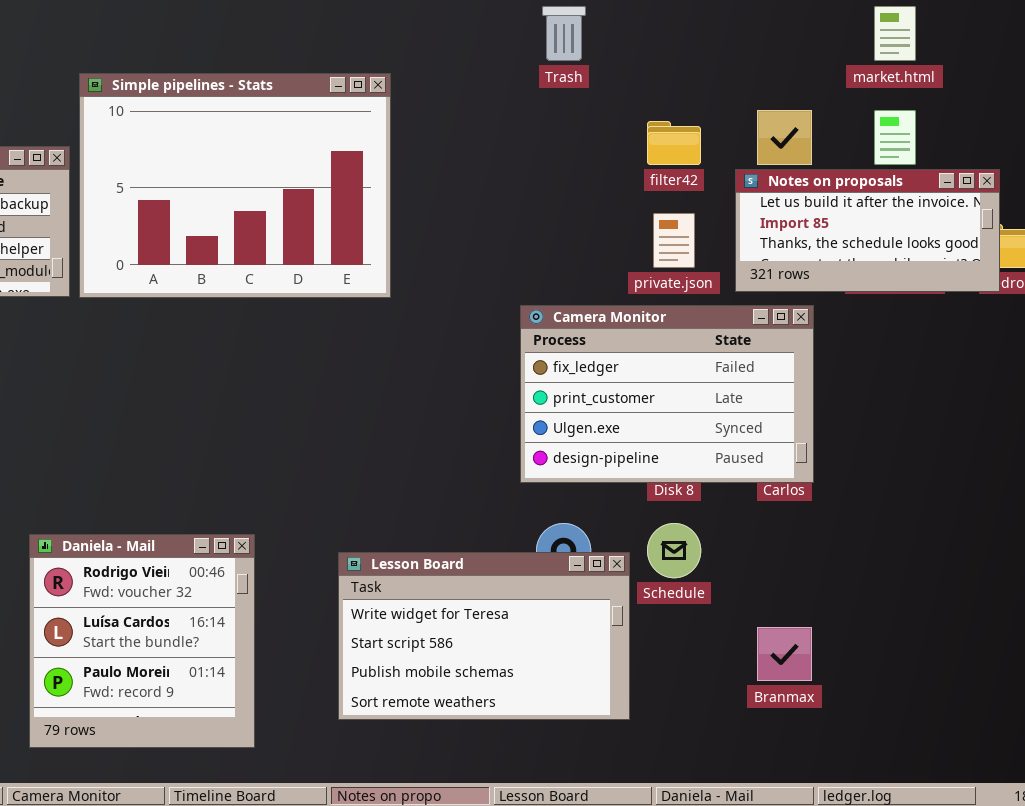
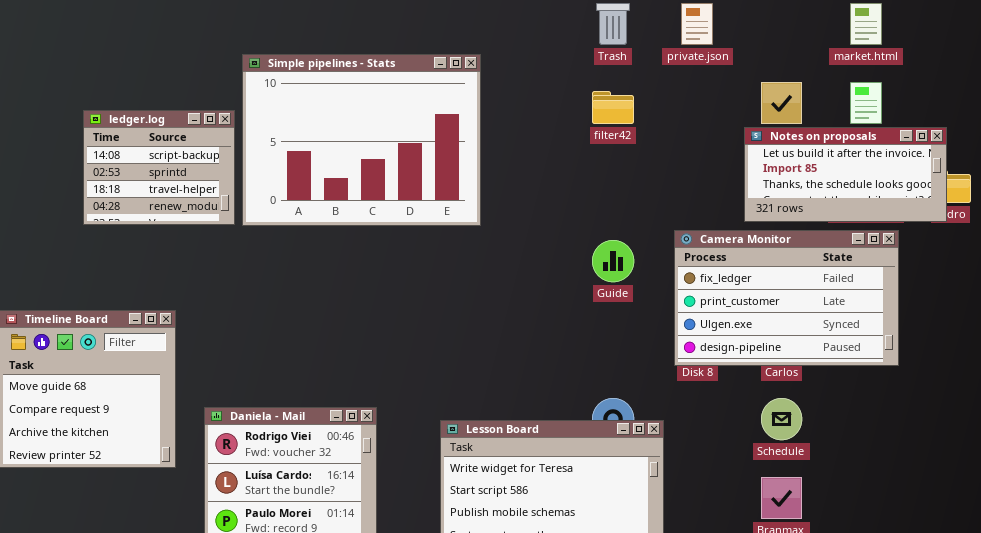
filter42: [647,121,701,165] -> [592,91,634,124], moved
private.json: [653,213,695,268] -> [681,3,713,45], moved
Camera Monitor: [520,305,814,483] -> [674,230,899,366], moved
Schedule: [647,523,701,578] -> [761,398,802,440], moved

